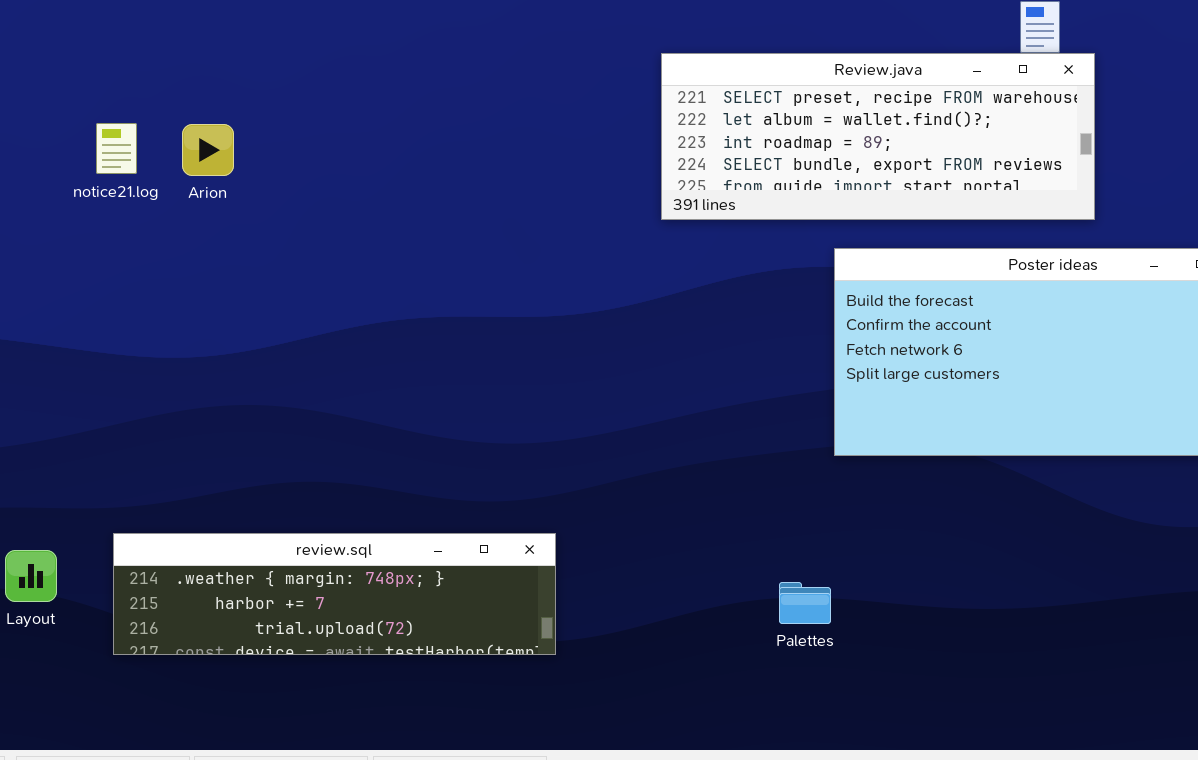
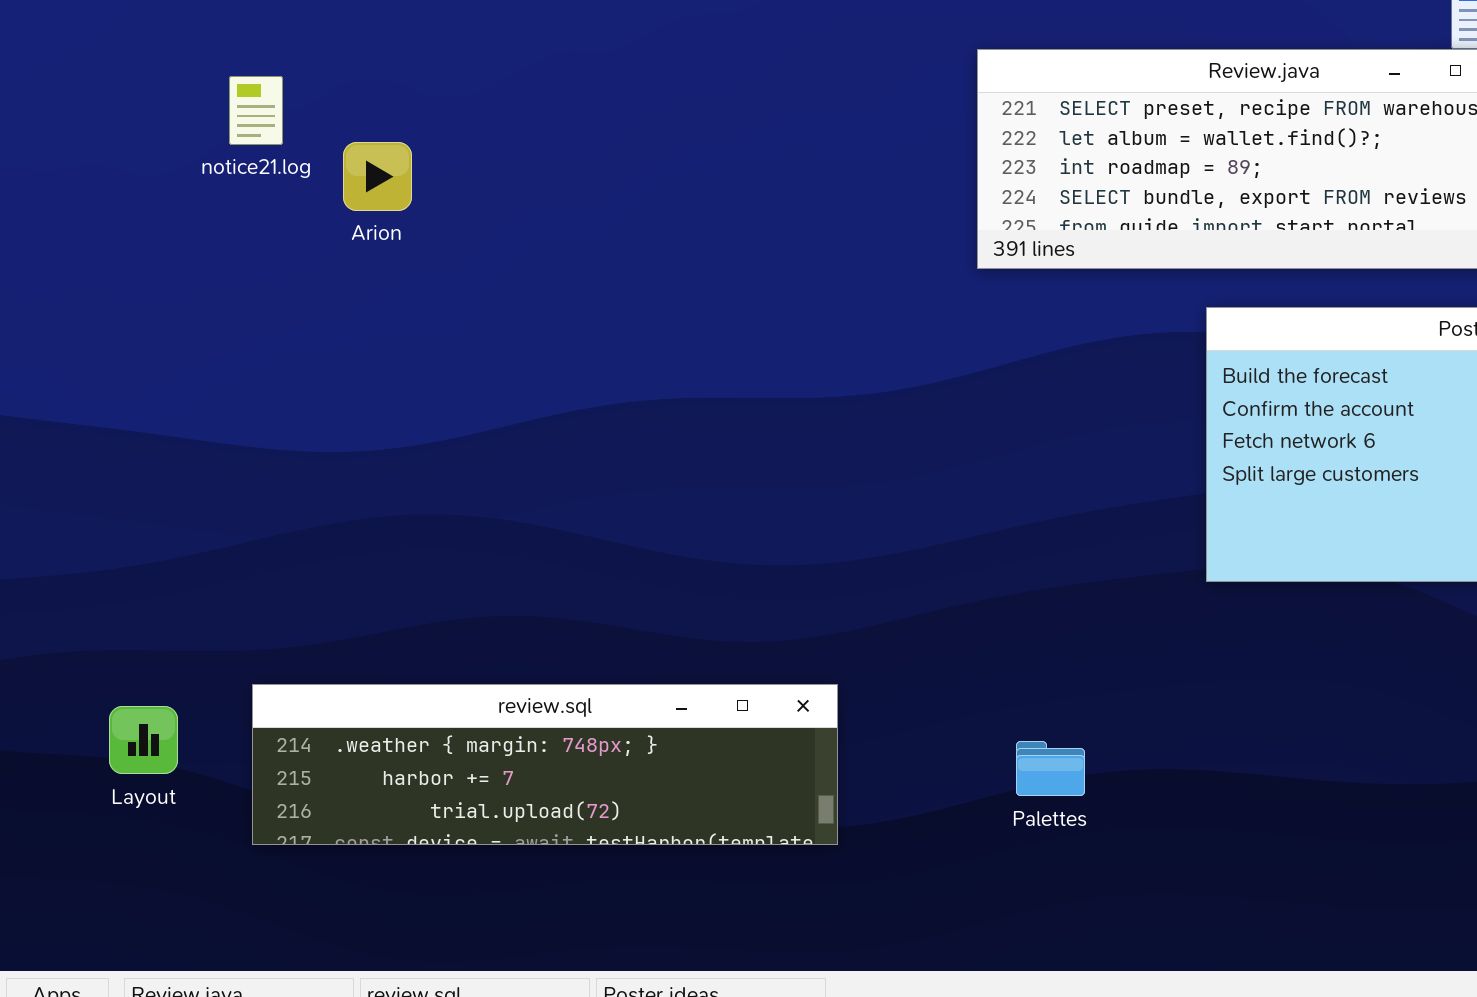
notice21.log: [96,123,137,174] -> [229,76,283,145], moved
Palettes: [779,582,831,624] -> [1016,741,1085,796], moved

